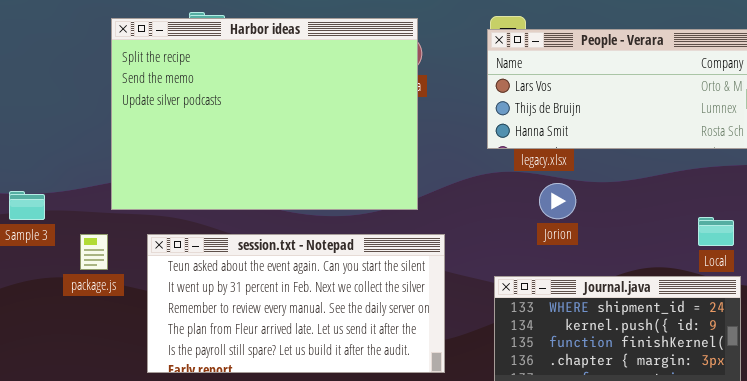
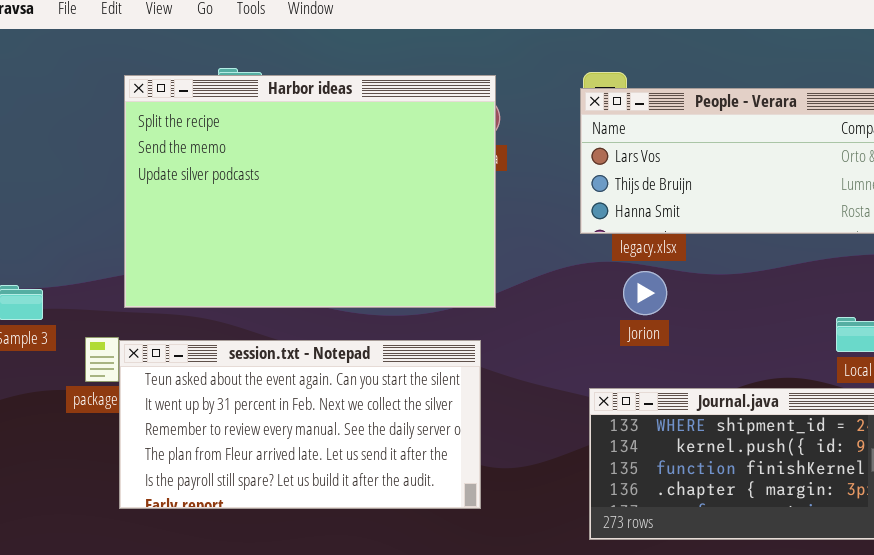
Jorion: [539,183,576,219] -> [623,271,667,315], moved
session.txt - Notepad: [147,234,445,373] -> [119,340,481,509], moved

